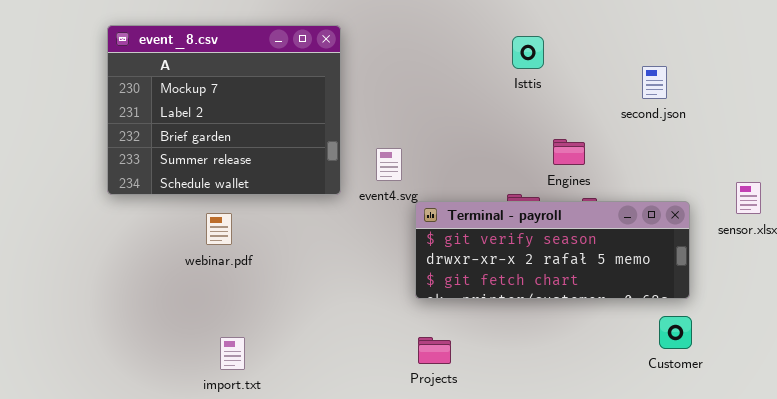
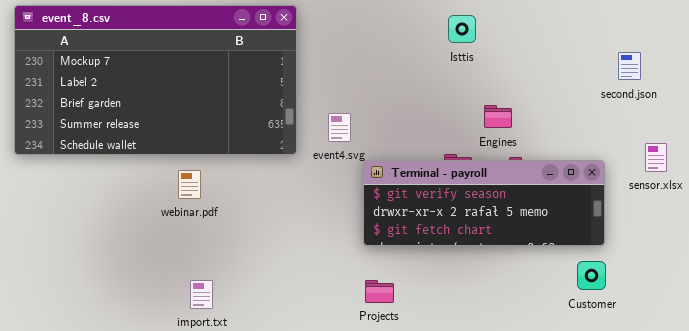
event_8.csv: [107,25,341,195] -> [14,5,297,155], resized
second.json: [642,66,667,99] -> [618,52,641,80], moved

